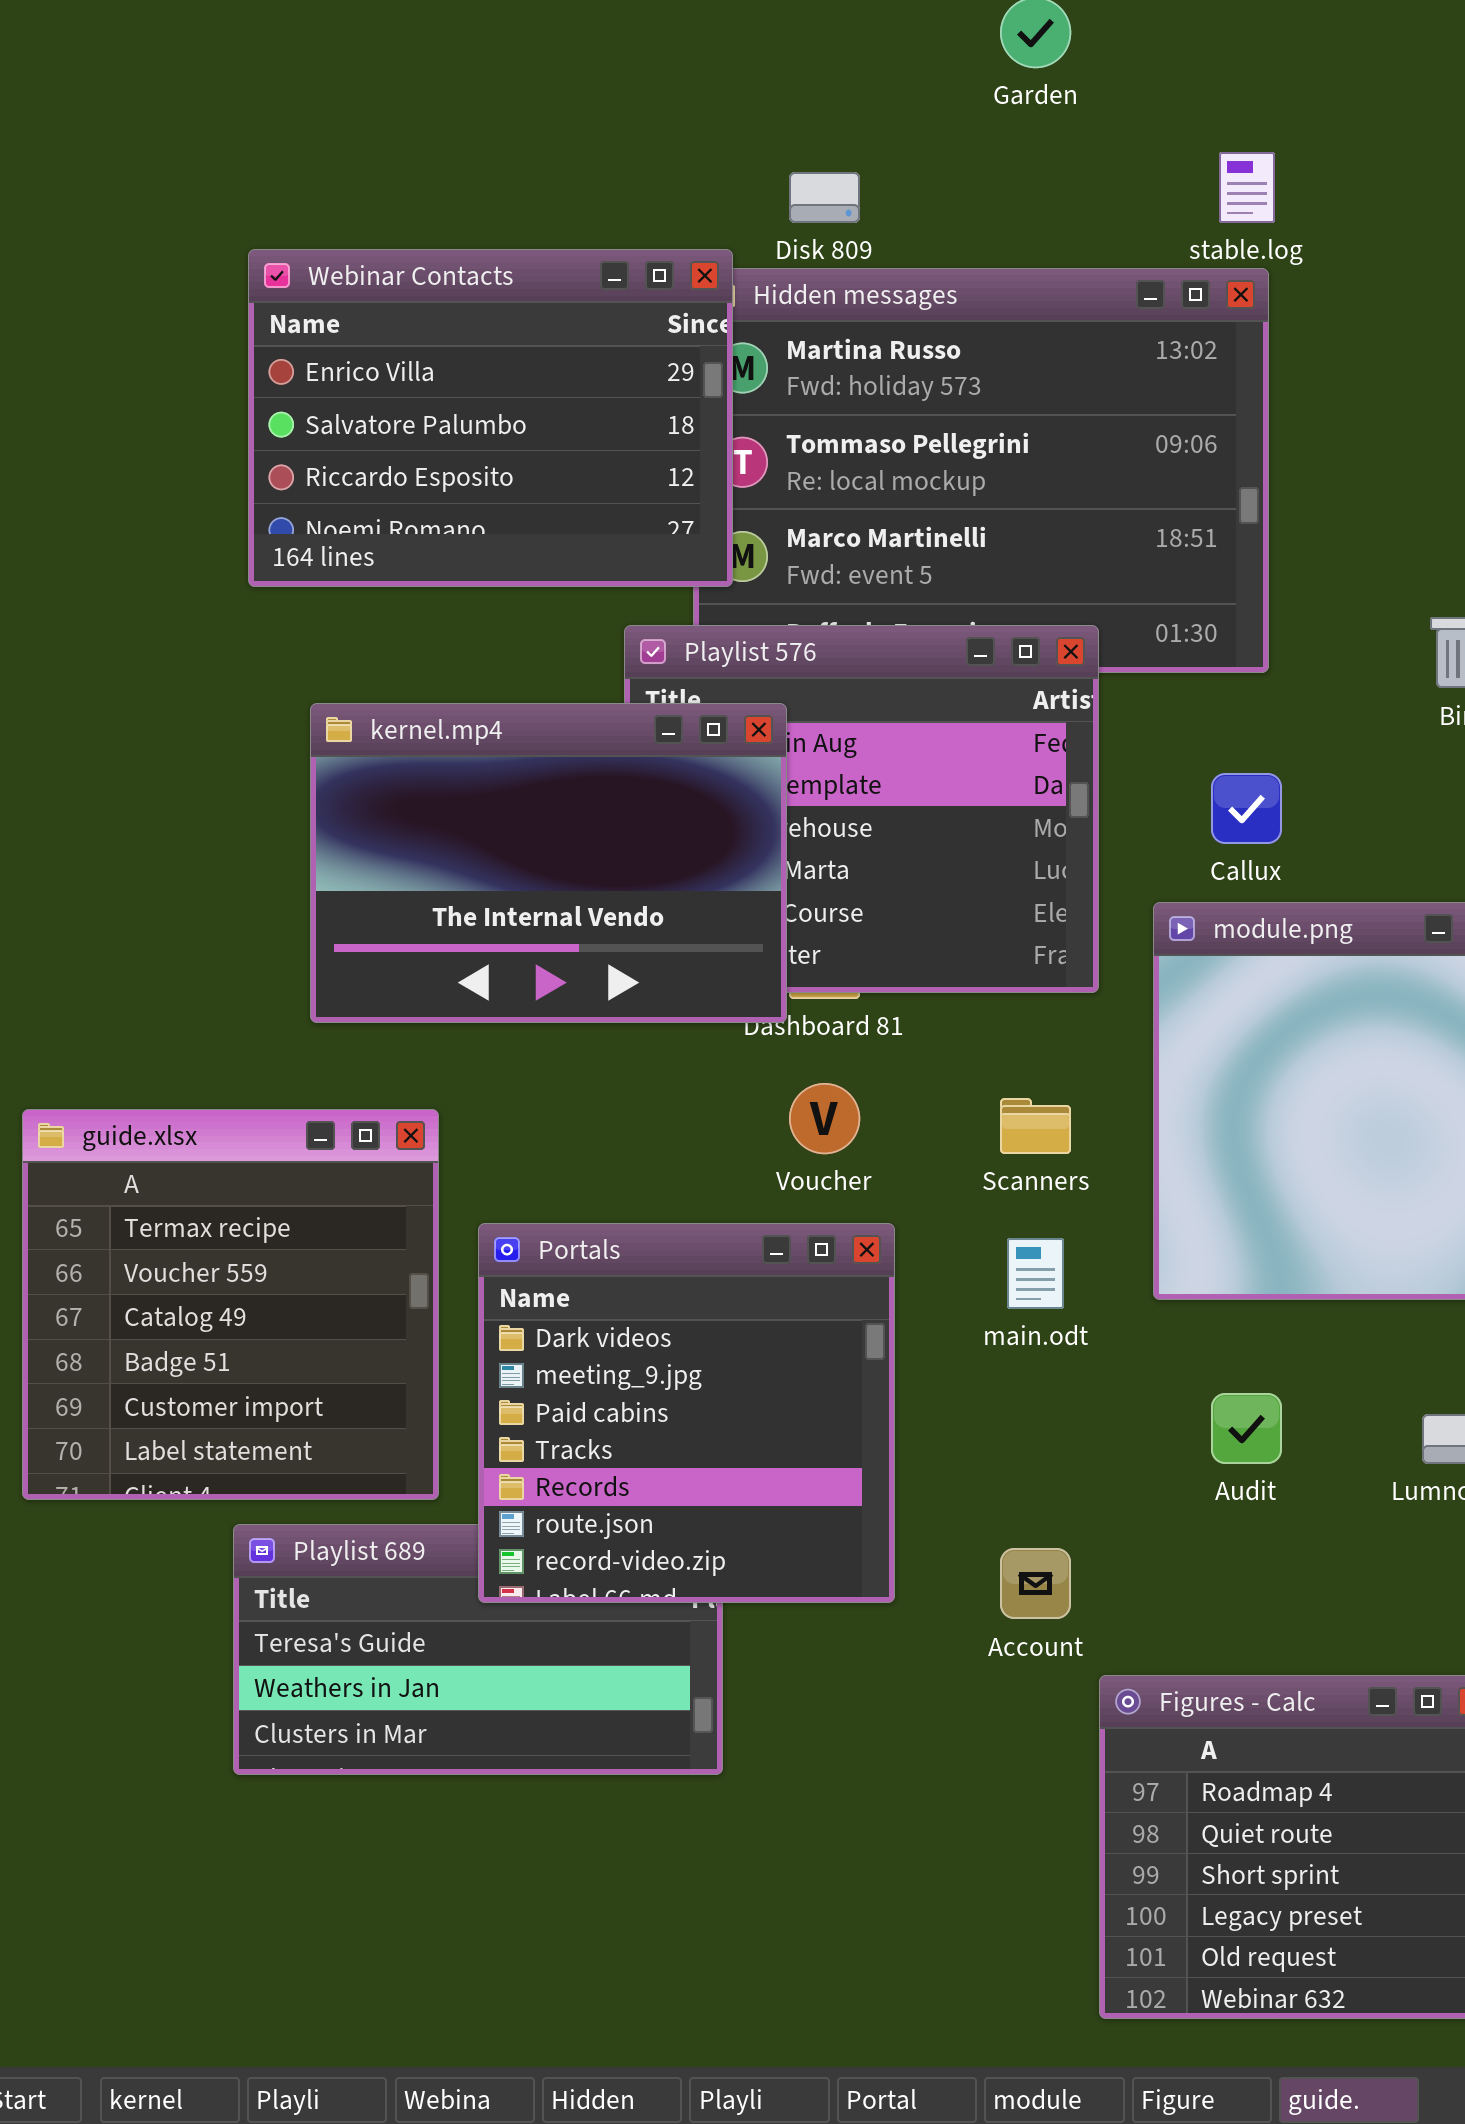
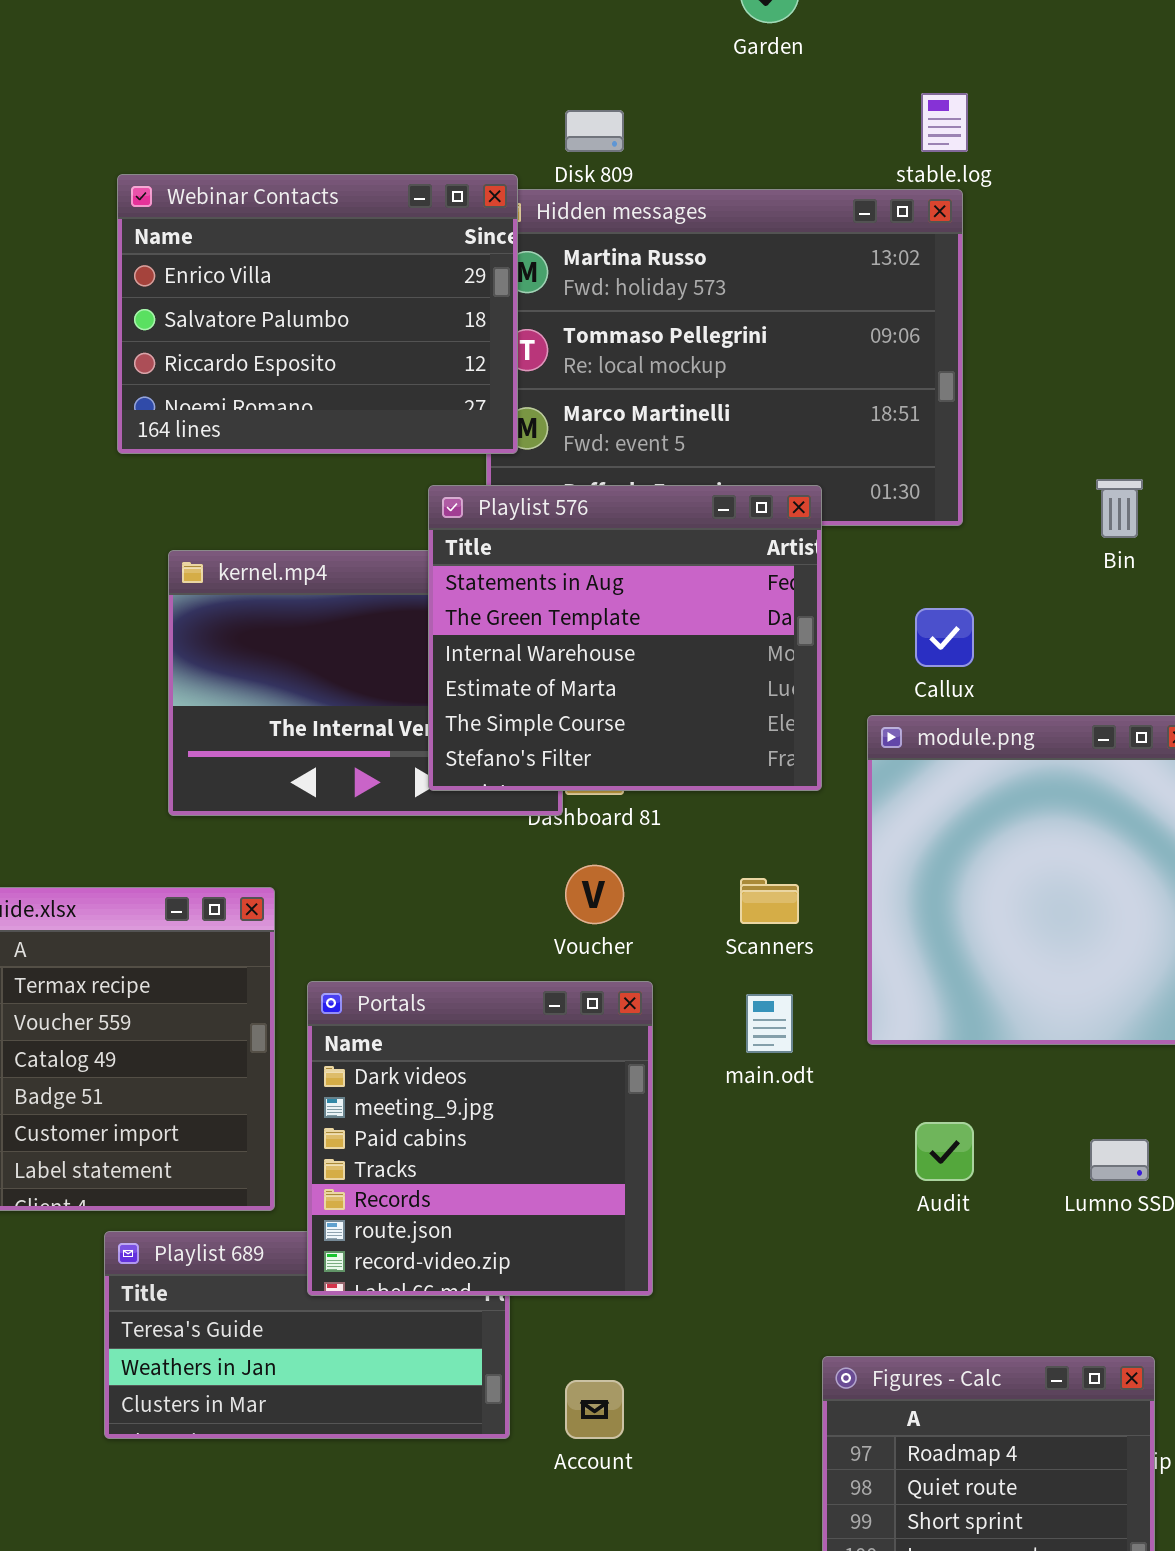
Playlist 576: [624,625,1099,993] -> [428,485,822,791], raised
Account: [1000,1548,1071,1619] -> [565,1380,624,1439], moved

